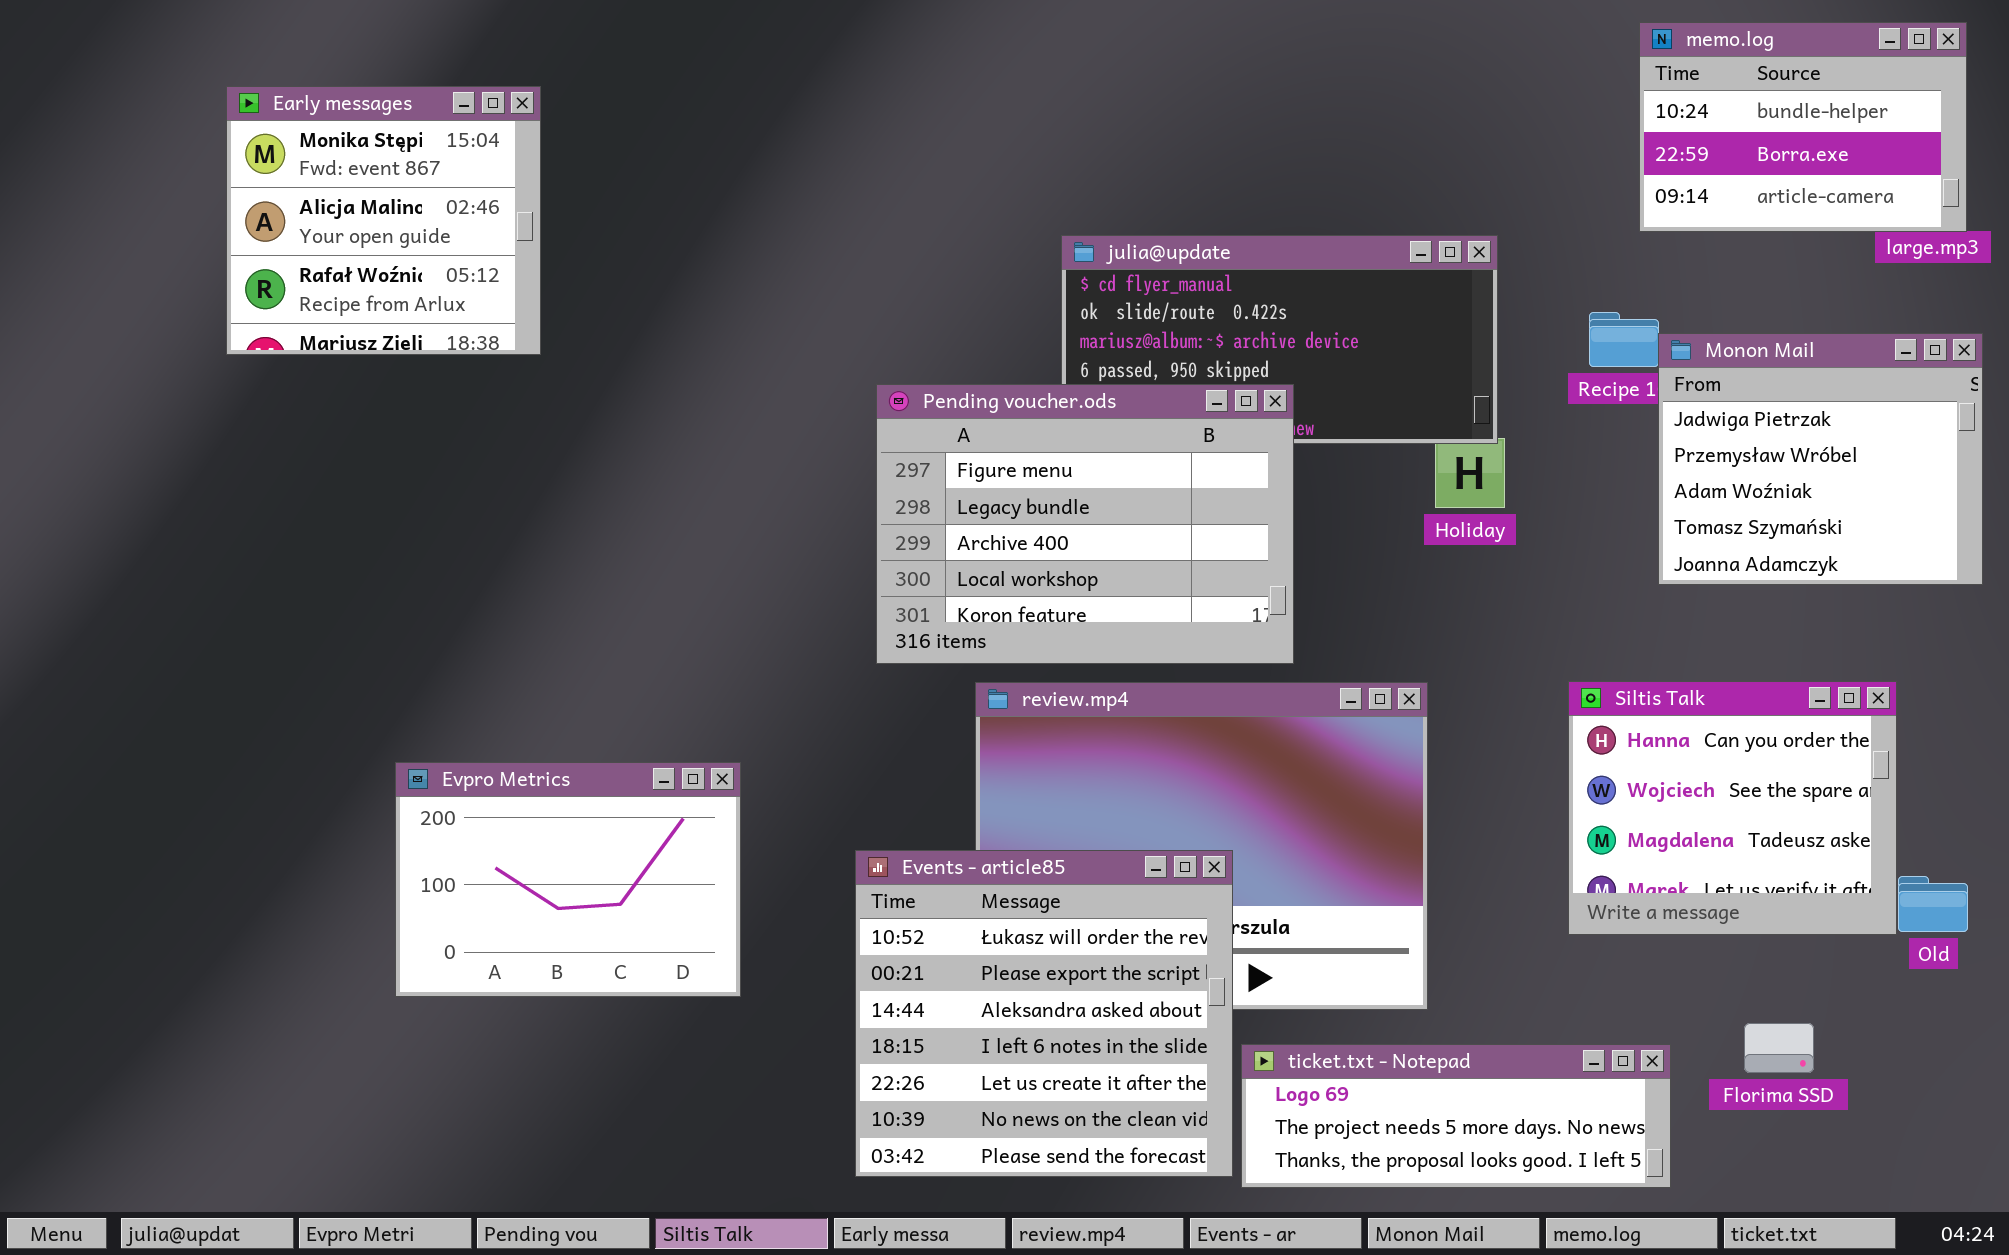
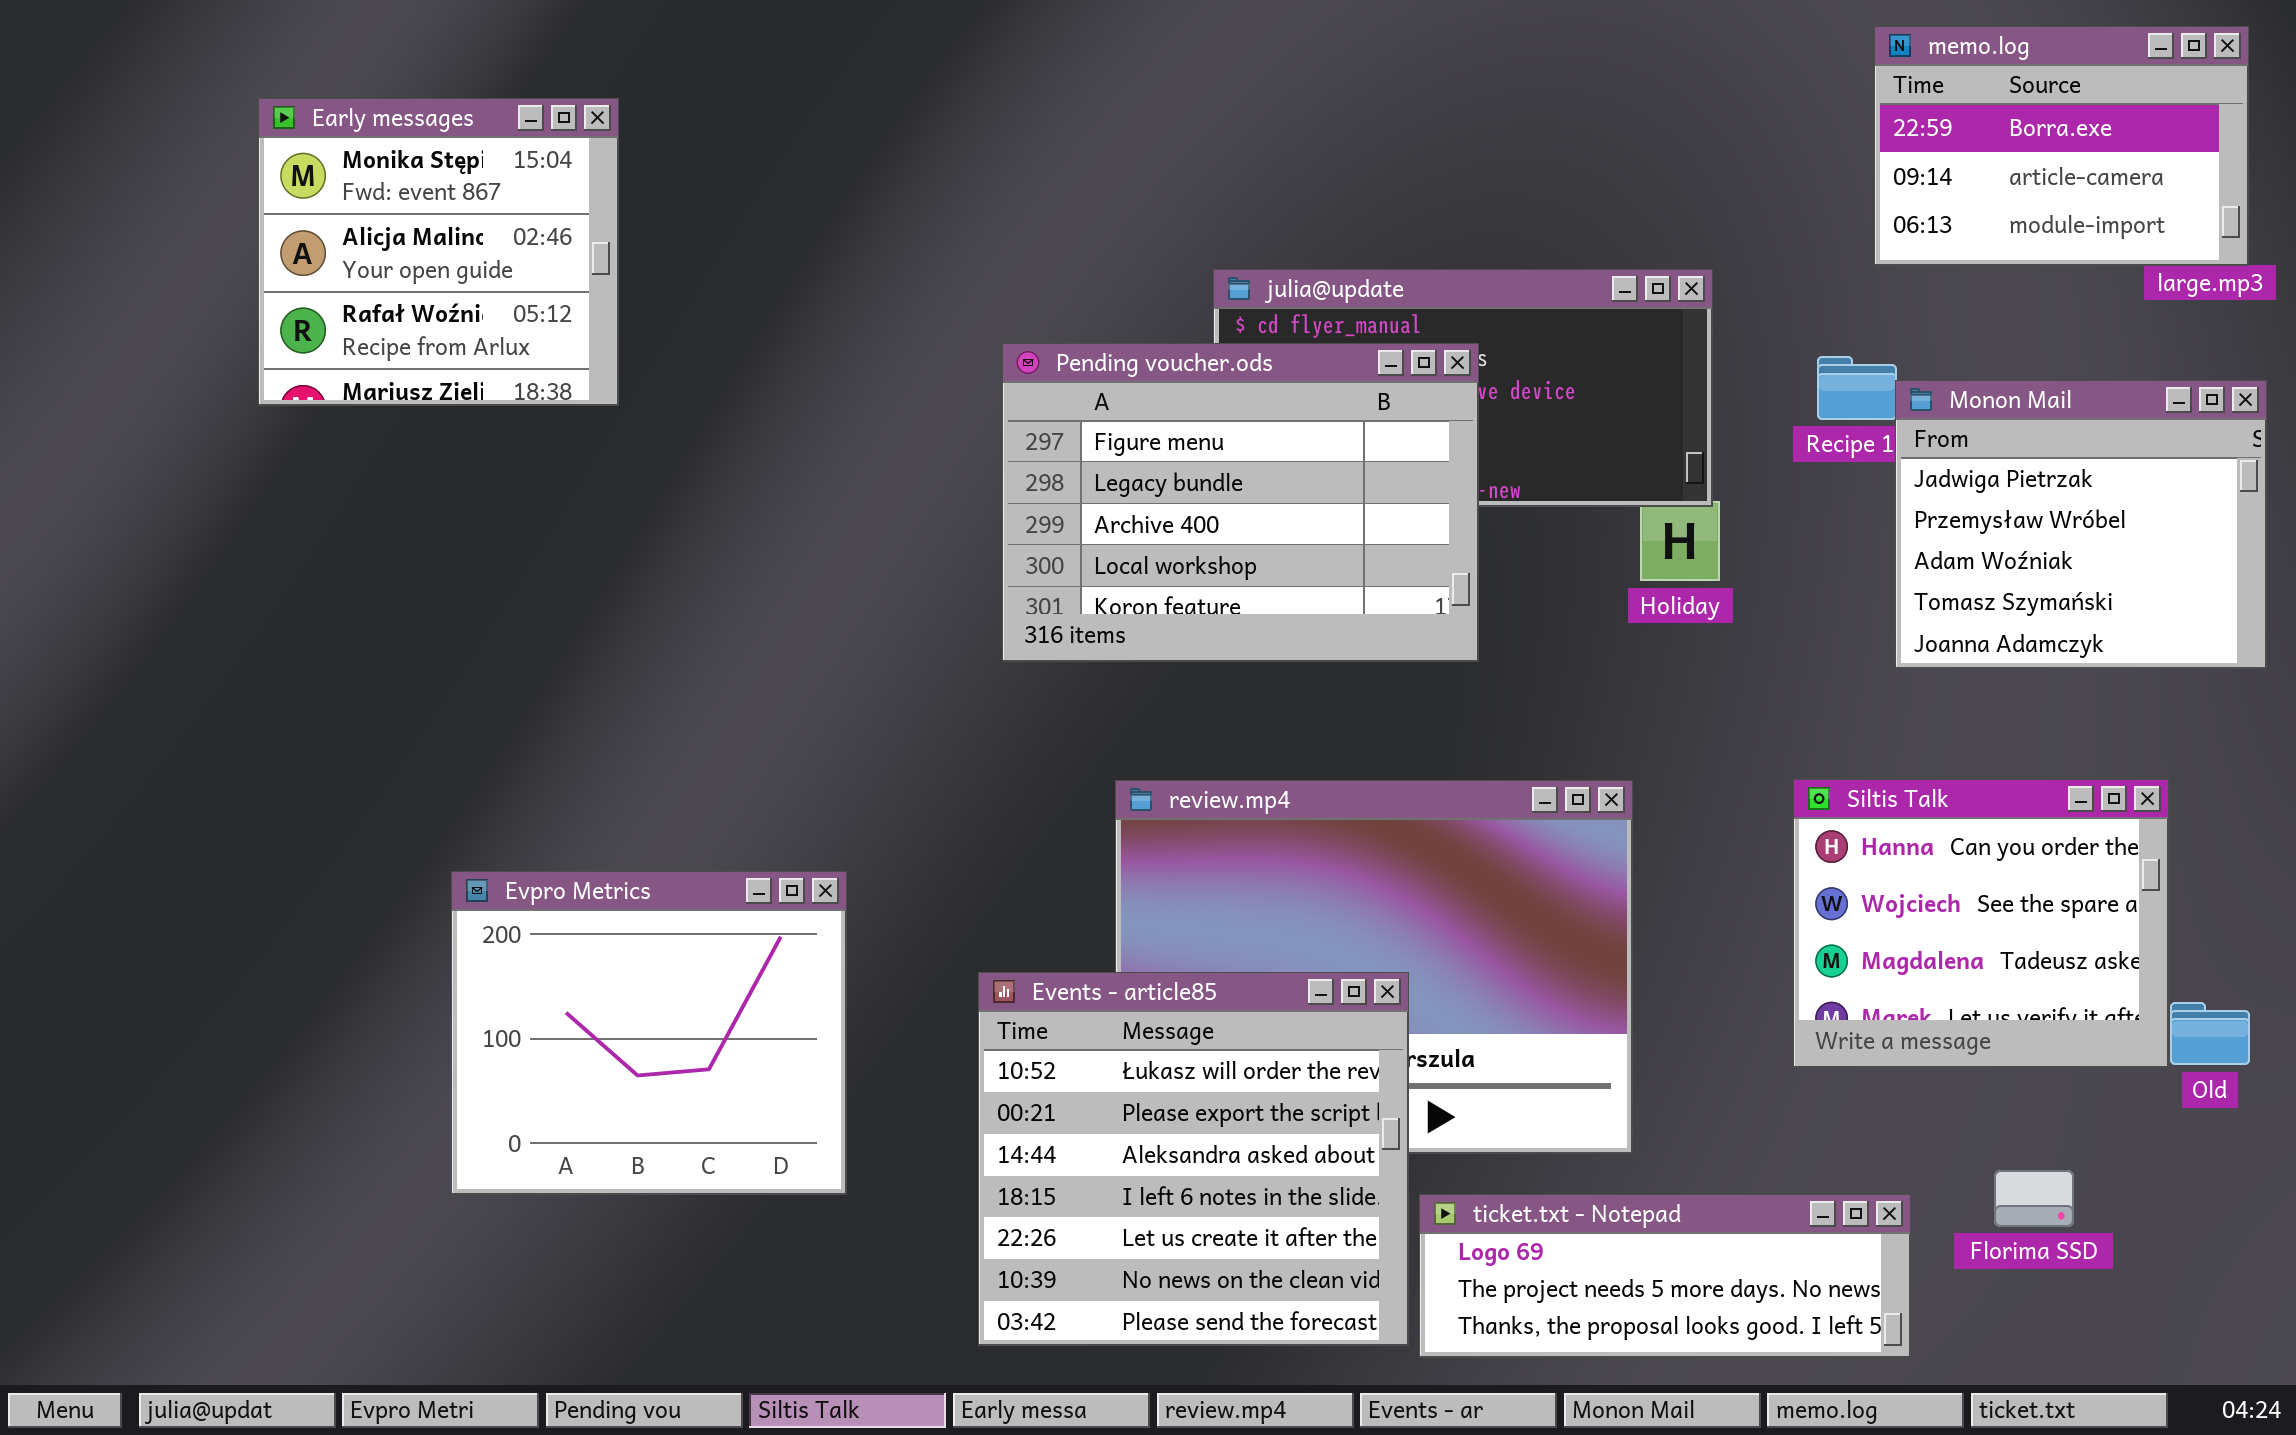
memo.log: [1639,22,1967,232] -> [1874,26,2249,266], scrolled down 1 row
Pending voucher.ods: [876,384,1294,664] -> [1002,343,1479,662], moved
Evpro Metrics: [395,762,741,997] -> [451,871,847,1195], resized

